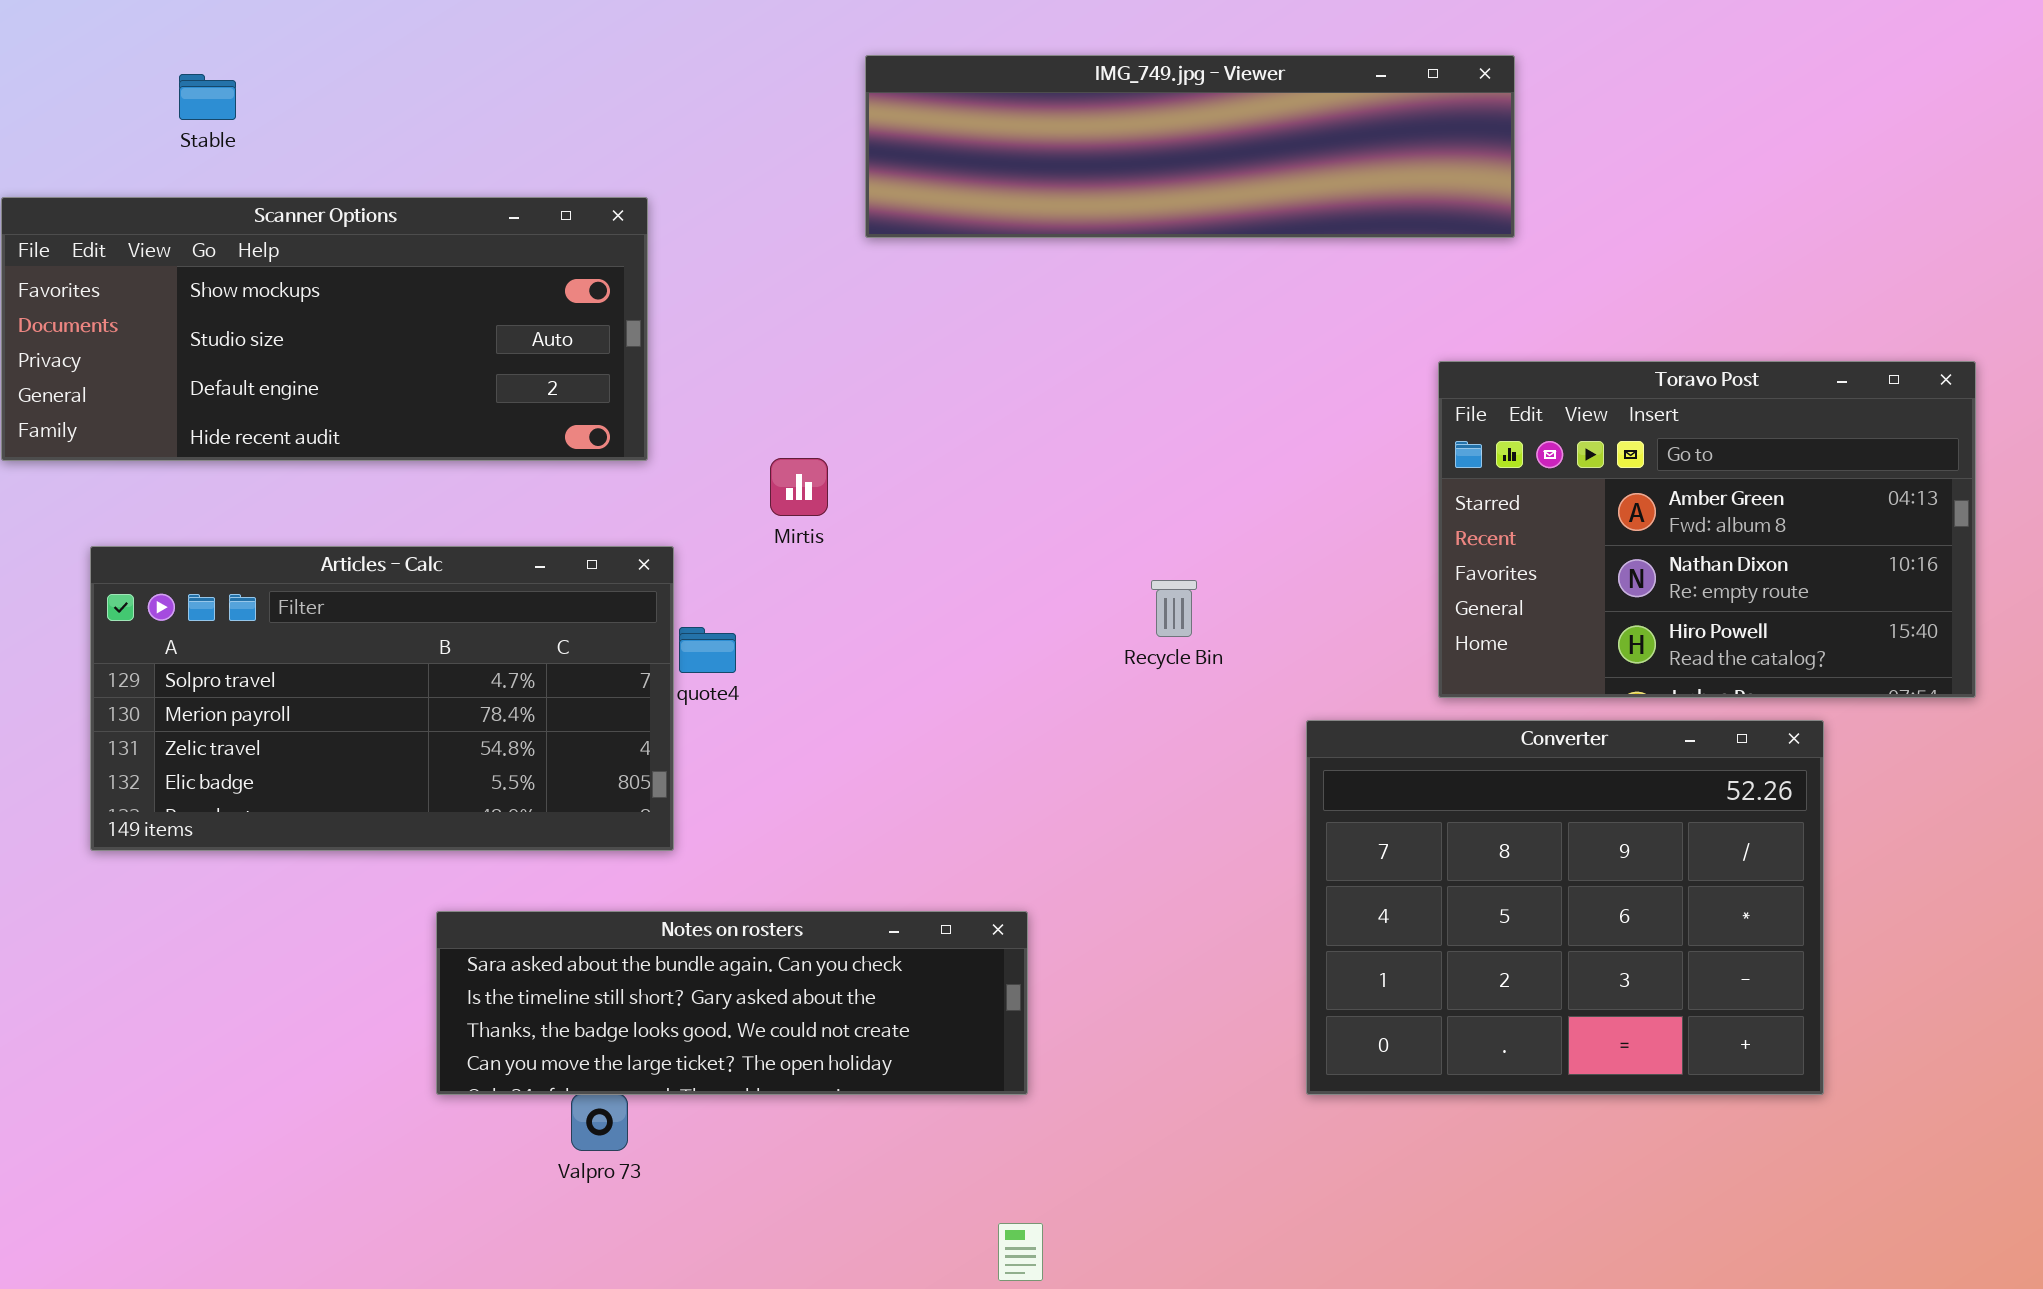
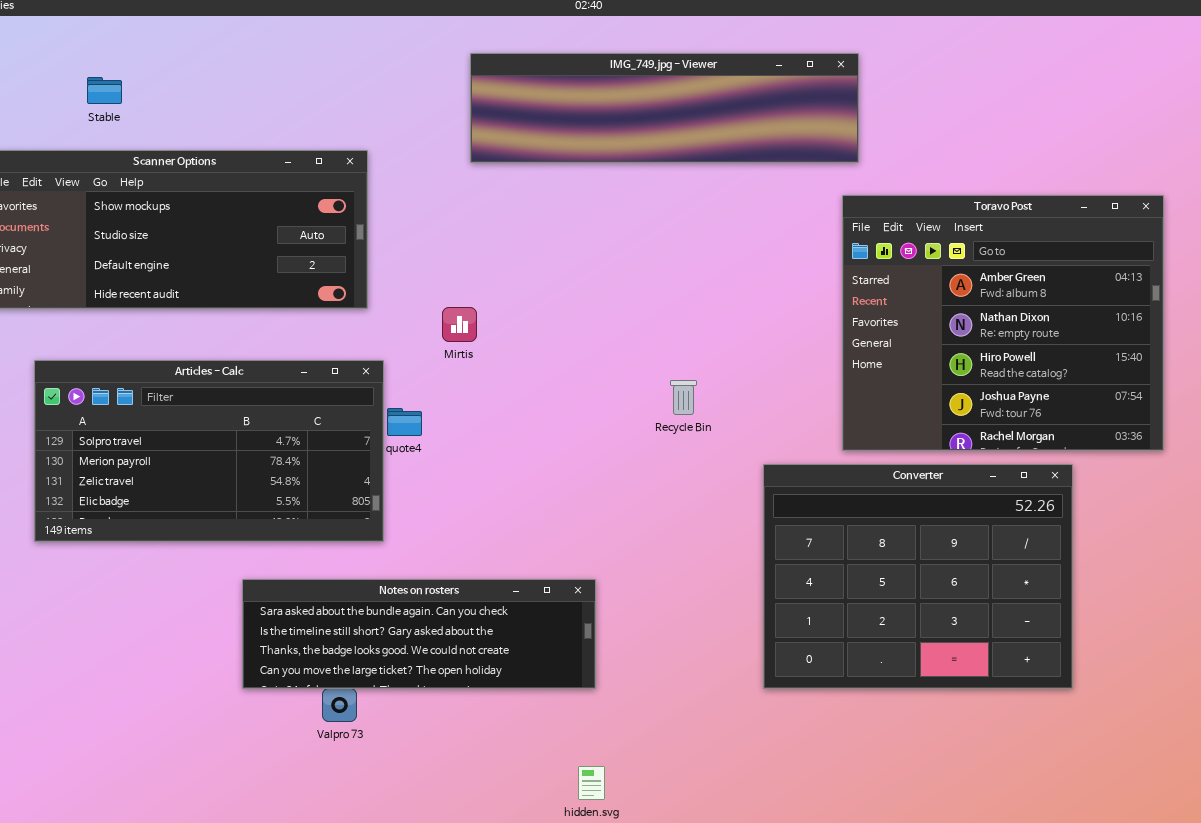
IMG_749.jpg - Viewer: [865,55,1515,238] -> [470,53,859,163], moved
Toravo Post: [1438,361,1976,698] -> [842,195,1164,451], resized

